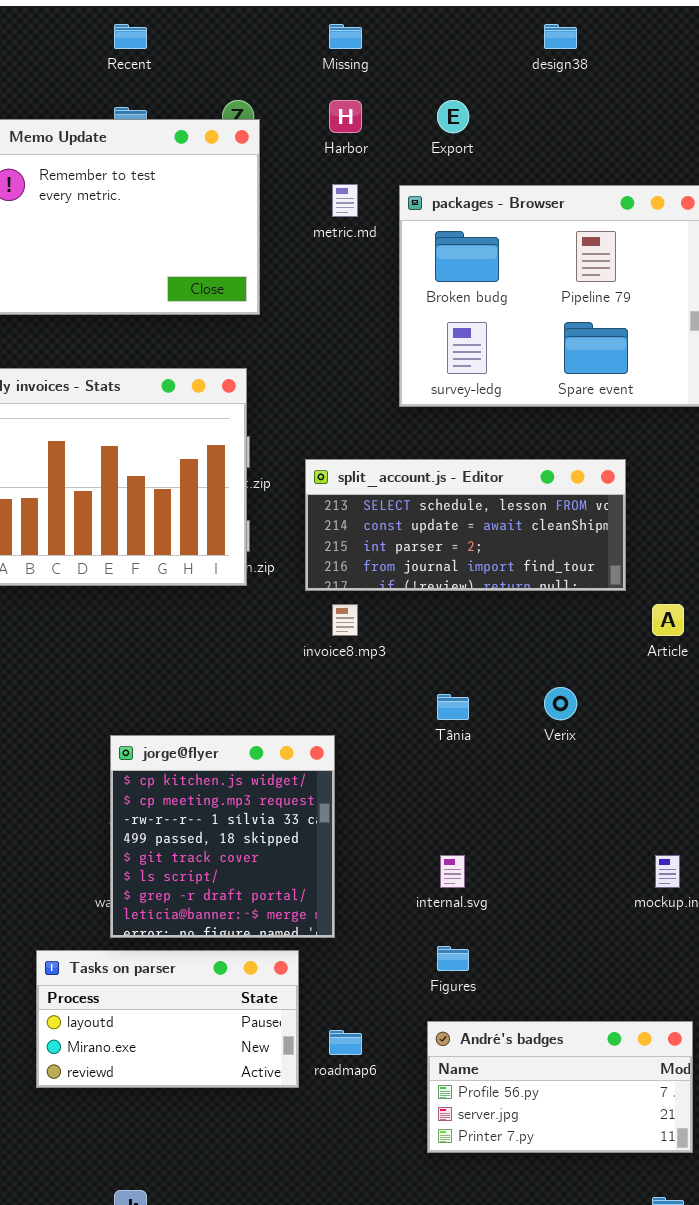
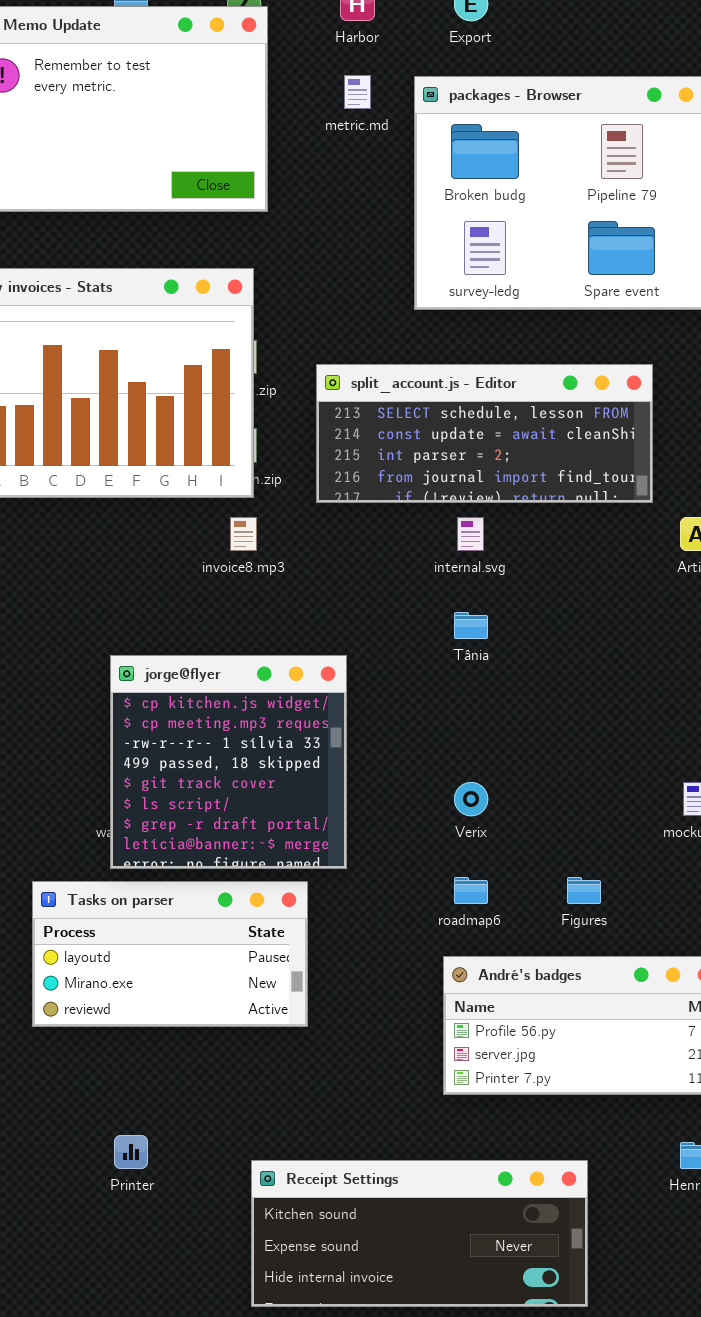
invoice8.mp3: [332,604,358,636] -> [230,517,257,551], moved
Verix: [544,687,577,720] -> [454,782,488,816], moved
internal.svg: [440,855,465,888] -> [457,517,484,551], moved
Figures: [437,946,469,971] -> [567,877,601,904], moved
roadmap6: [329,1030,362,1055] -> [454,877,488,904], moved

